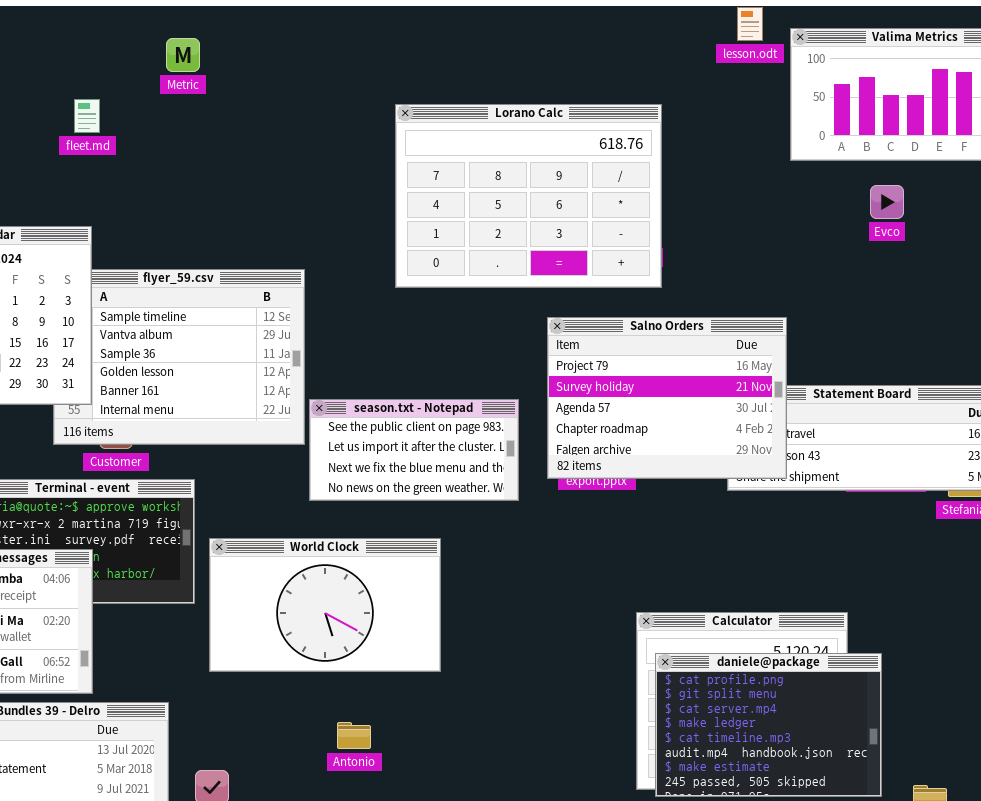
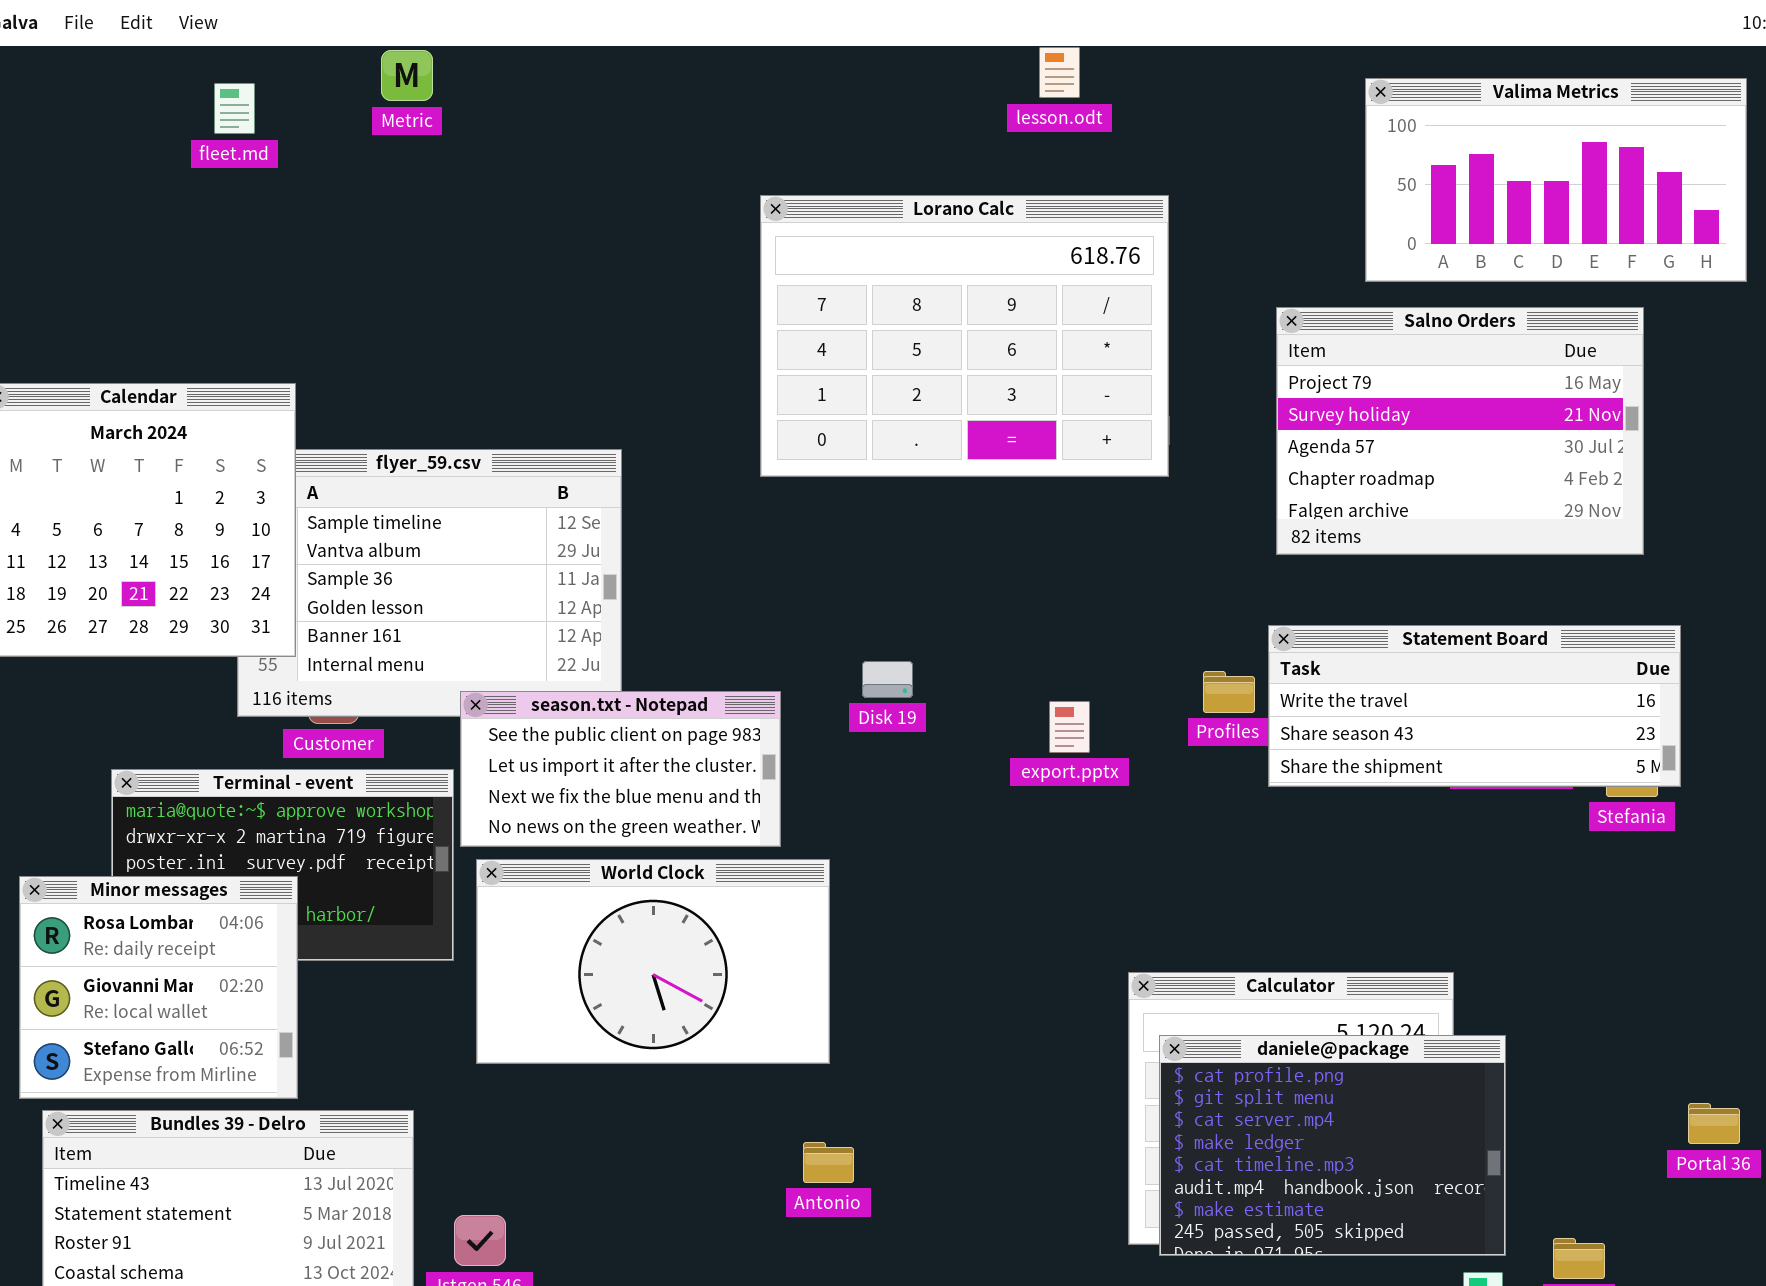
lesson.odt: [737,7,763,41] -> [1039,47,1080,98], moved
Metric: [166,38,200,72] -> [381,50,433,101], moved
fleet.md: [74,99,100,133] -> [214,83,255,134], moved
Salno Orders: [547,317,787,479] -> [1276,307,1644,555], moved
season.txt - Notepad: [309,399,519,501] -> [460,691,781,847], moved
Antonio: [337,722,371,749] -> [803,1142,854,1183], moved

